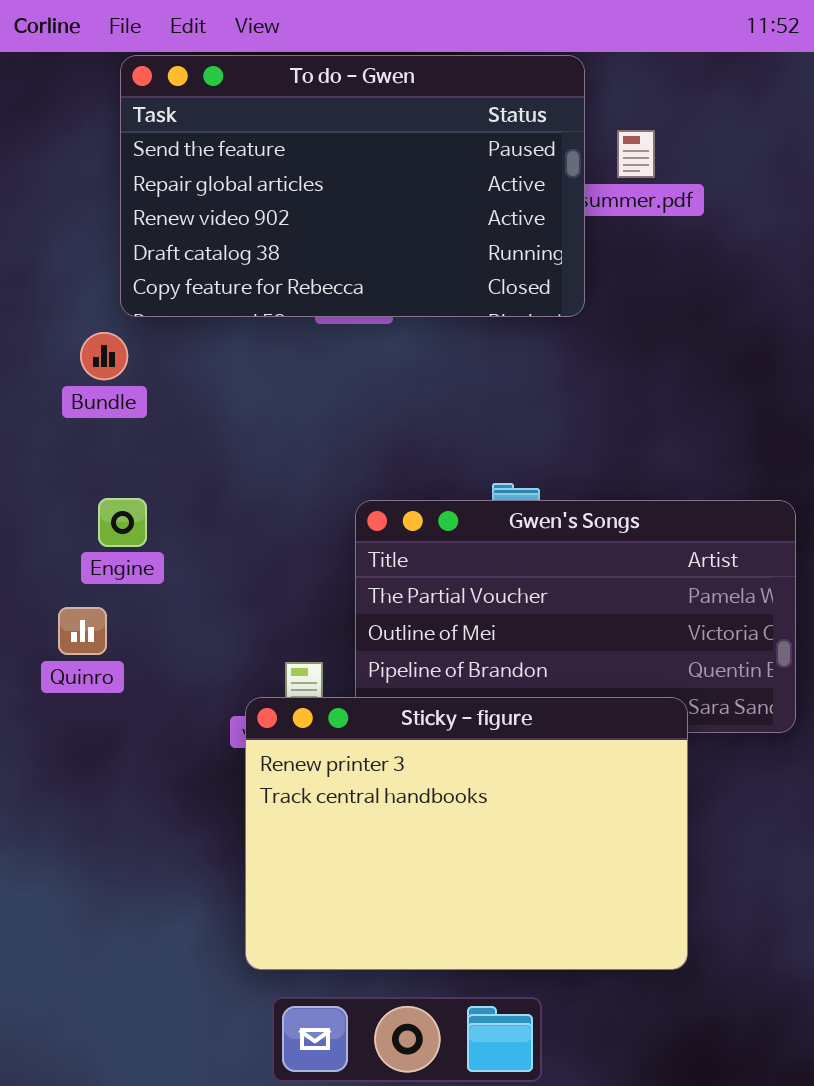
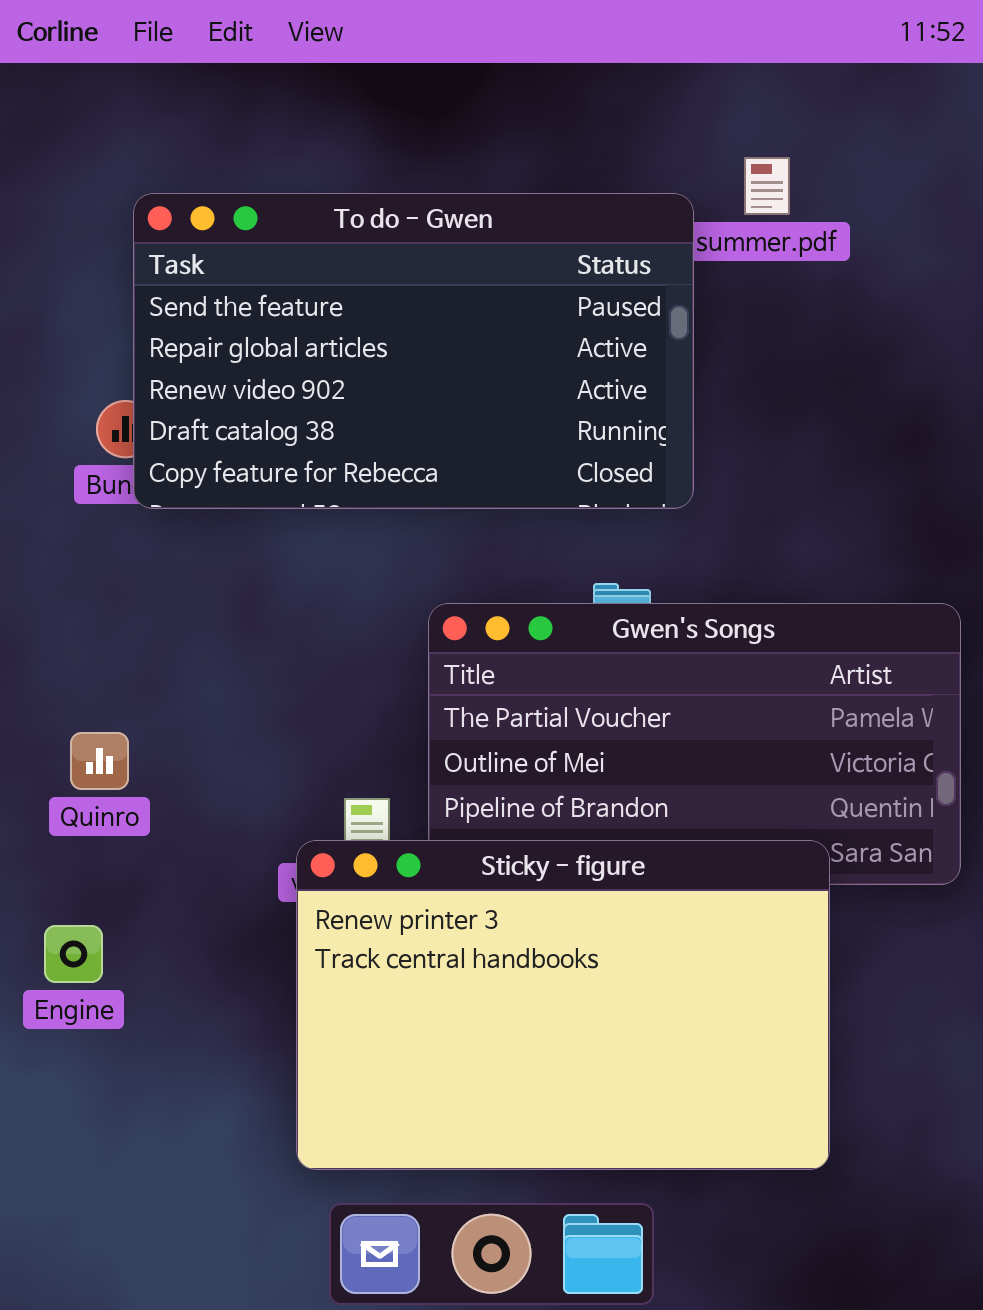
To do - Gwen: [120,55,585,317] -> [133,193,694,509], moved
Engine: [98,498,147,547] -> [44,925,103,983], moved

